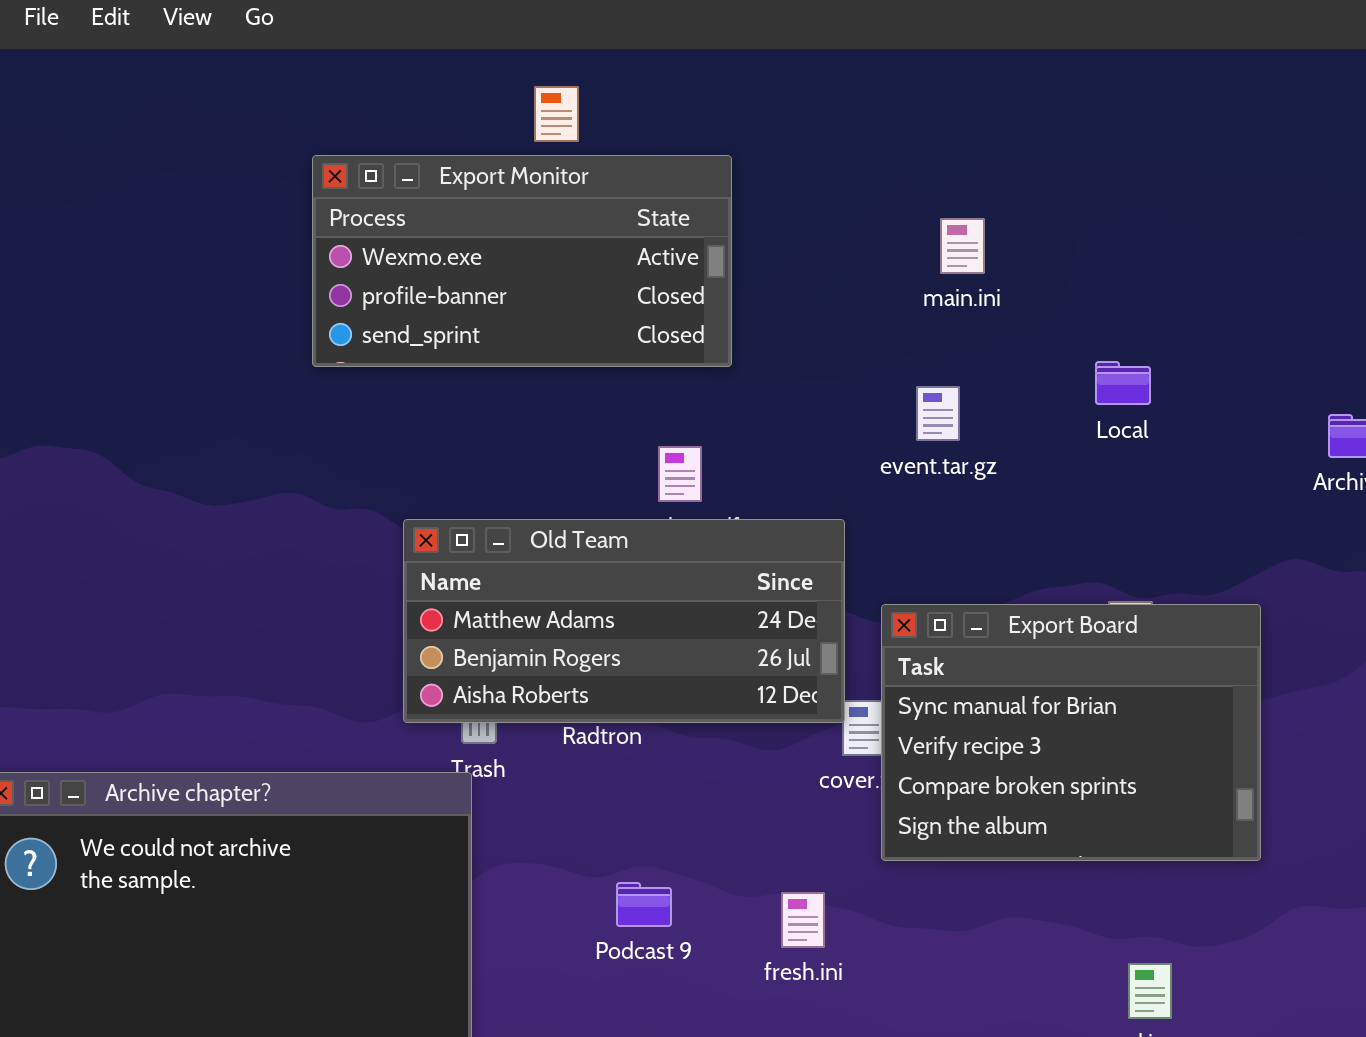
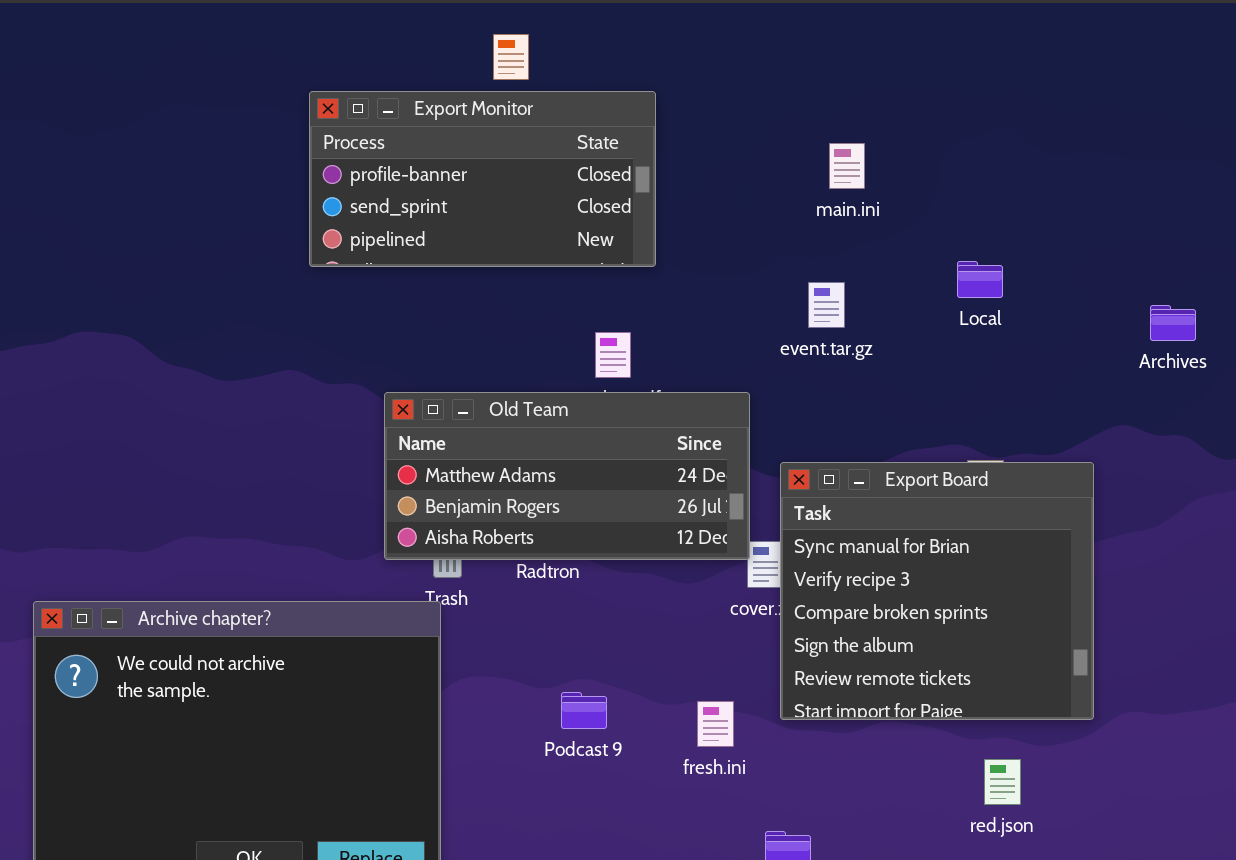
Export Monitor: [312,155,732,367] -> [309,91,656,267], scrolled down 1 row
Export Board: [881,604,1261,861] -> [780,462,1094,720], resized

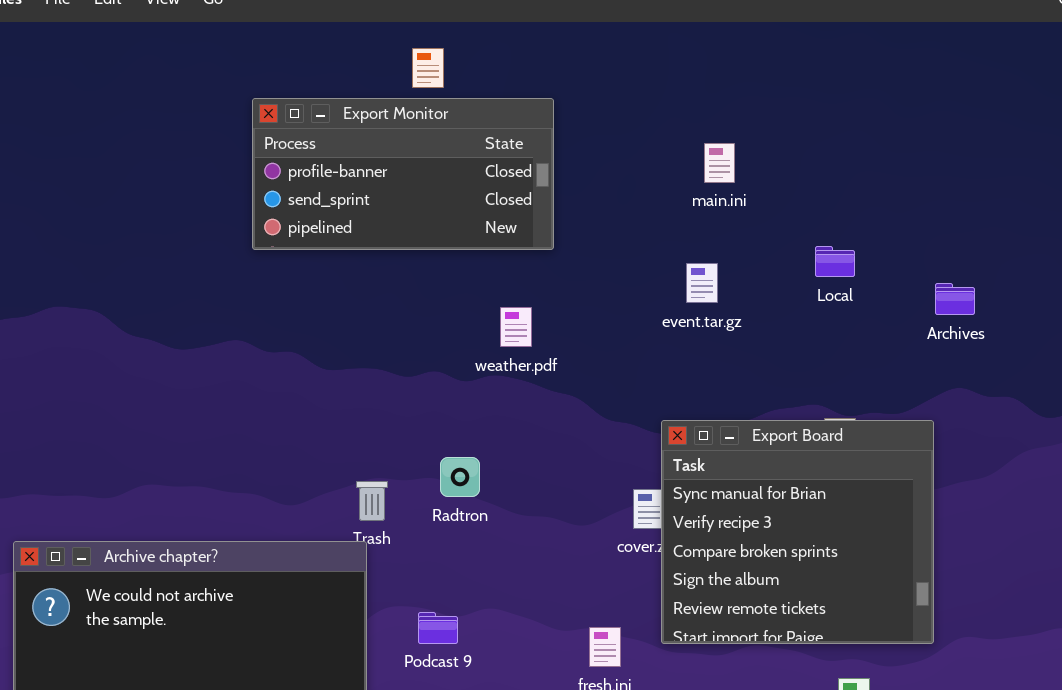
Archives: [1150,305,1196,341] -> [935,283,975,315], moved
Old Team: [384,392,750,560] -> none, closed
Podcast 9: [561,692,607,729] -> [418,612,458,644], moved

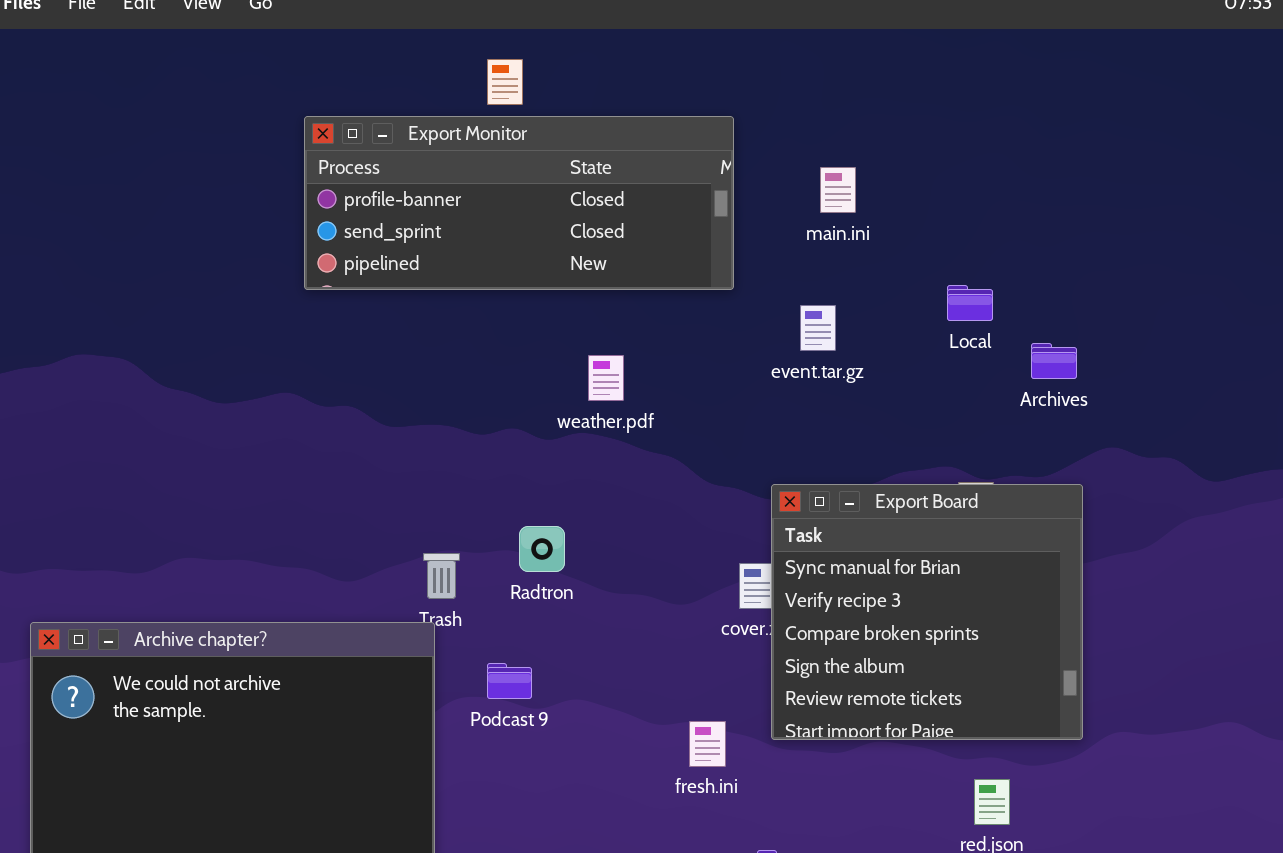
Export Monitor: [252,98,554,250] -> [304,116,734,290], resized
Archives: [935,283,975,315] -> [1031,343,1077,379], moved
Podcast 9: [418,612,458,644] -> [487,663,532,699], moved

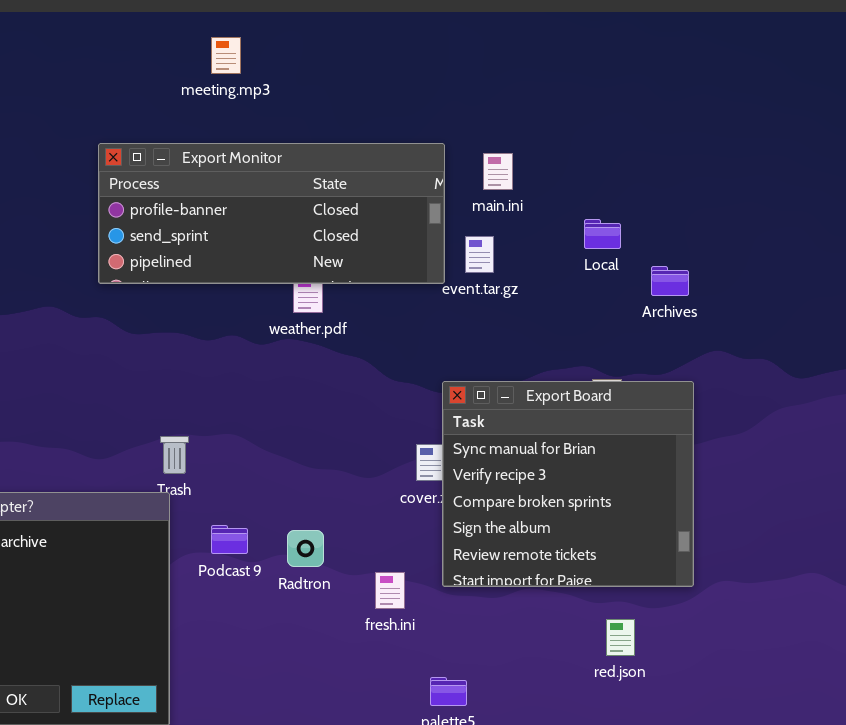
Export Monitor: [304,116,734,290] -> [98,143,445,284], moved
main.ini: [820,167,856,213] -> [483,153,513,190], moved
Radtron: [519,526,565,572] -> [287,530,324,567], moved

